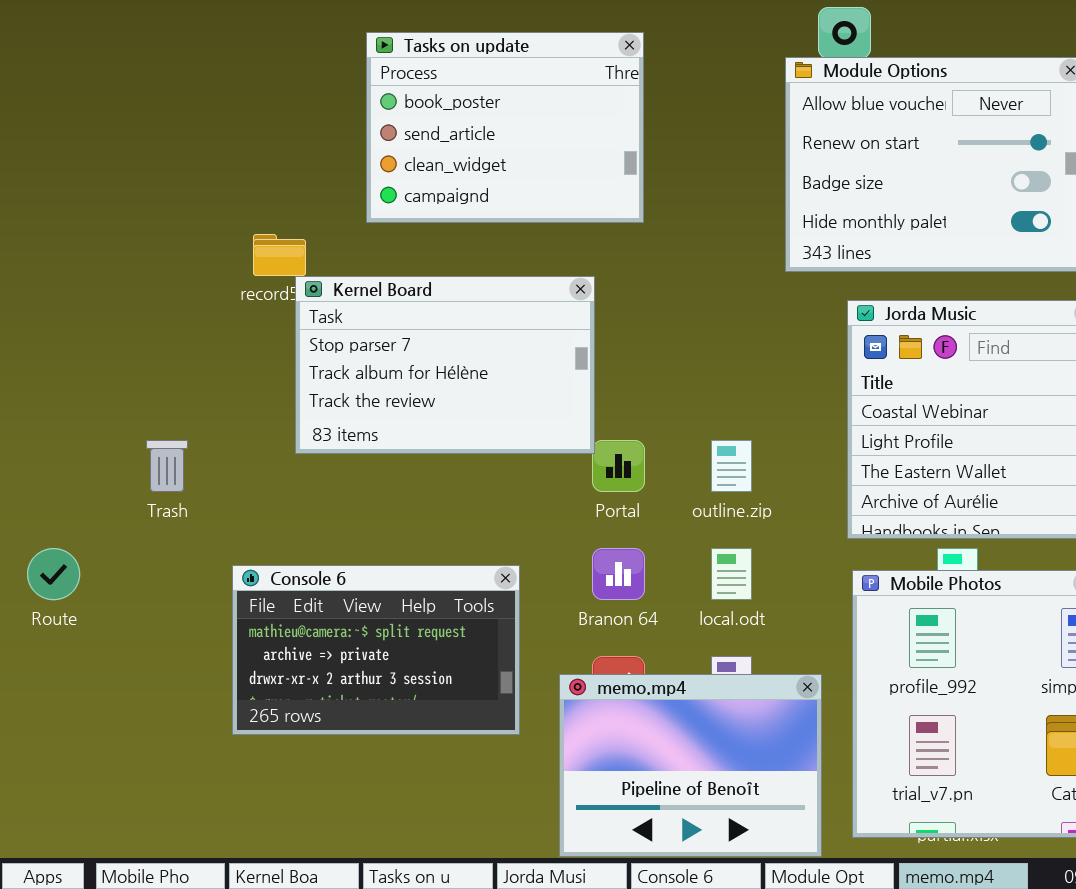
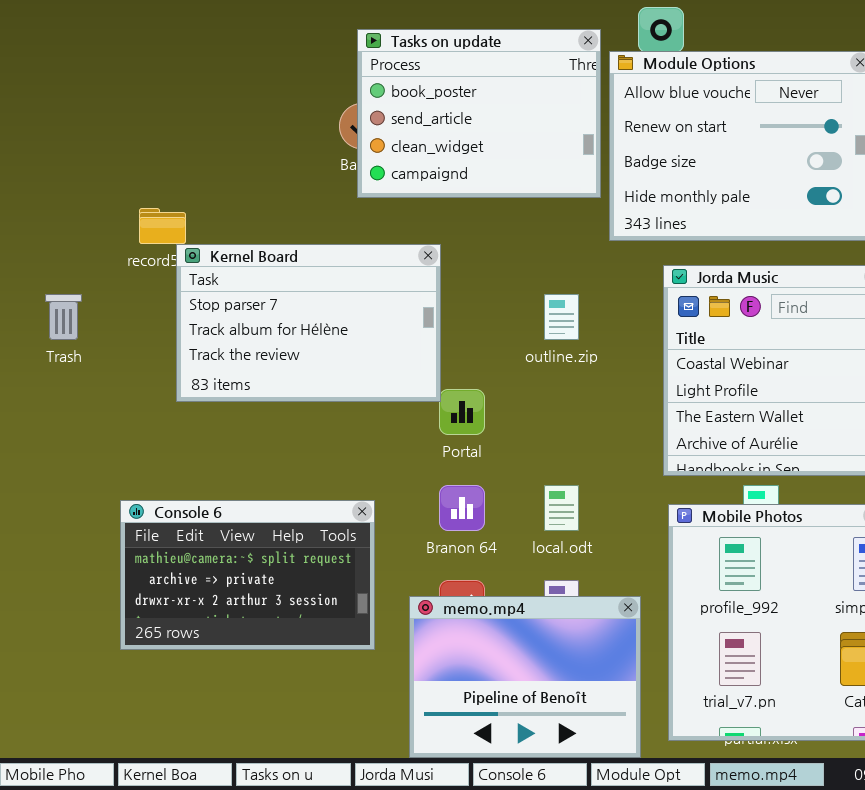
Tasks on update: [366,32,644,223] -> [357,29,601,198], moved
Trash: [146,440,188,492] -> [45,294,82,340], moved
outline.zip: [711,440,752,492] -> [544,294,579,340], moved

